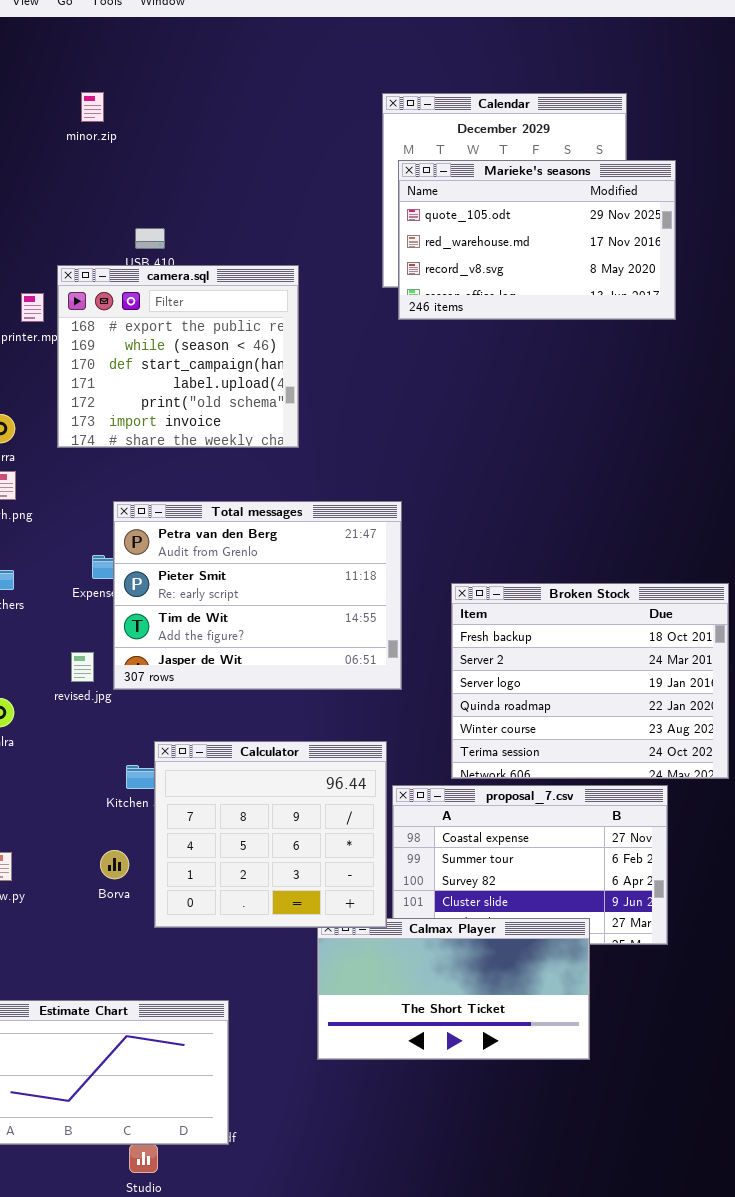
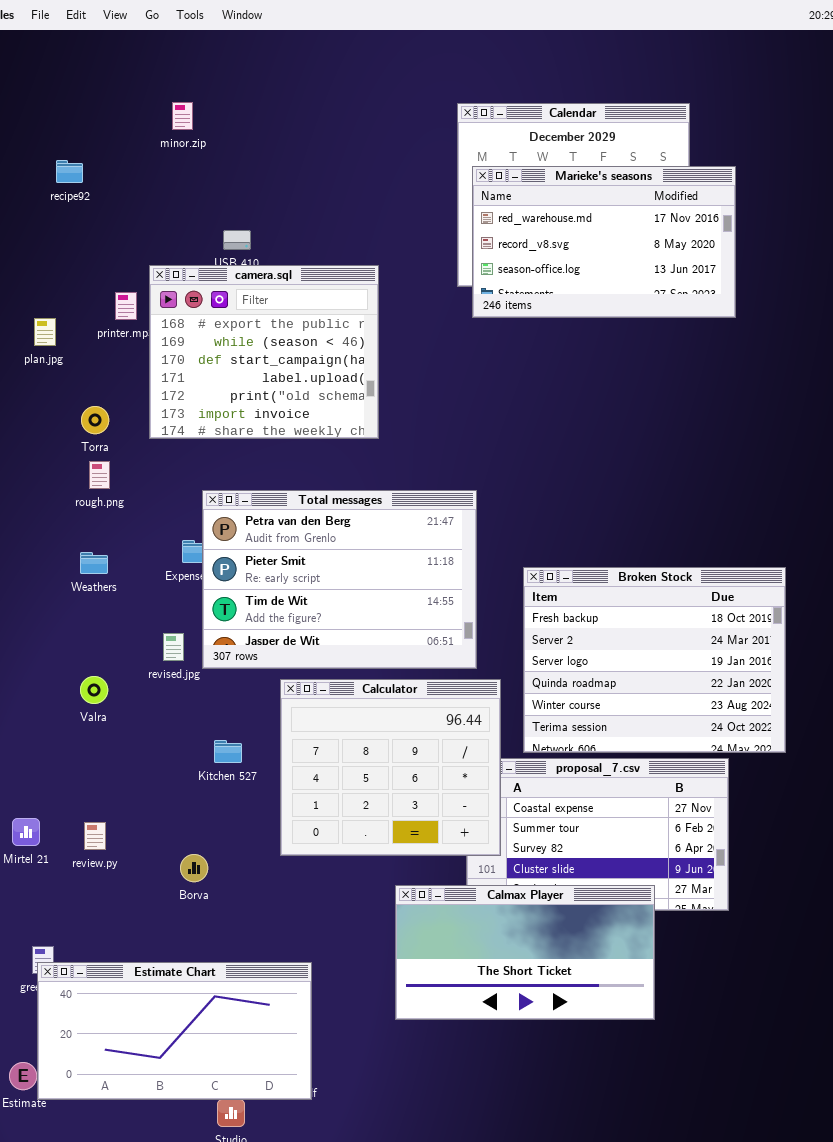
Marieke's seasons: [398,160,676,320] -> [472,166,736,318], scrolled down 1 row
Calculator: [154,741,387,928] -> [280,679,501,856], moved
Borva: [100,850,129,879] -> [180,854,208,882], moved

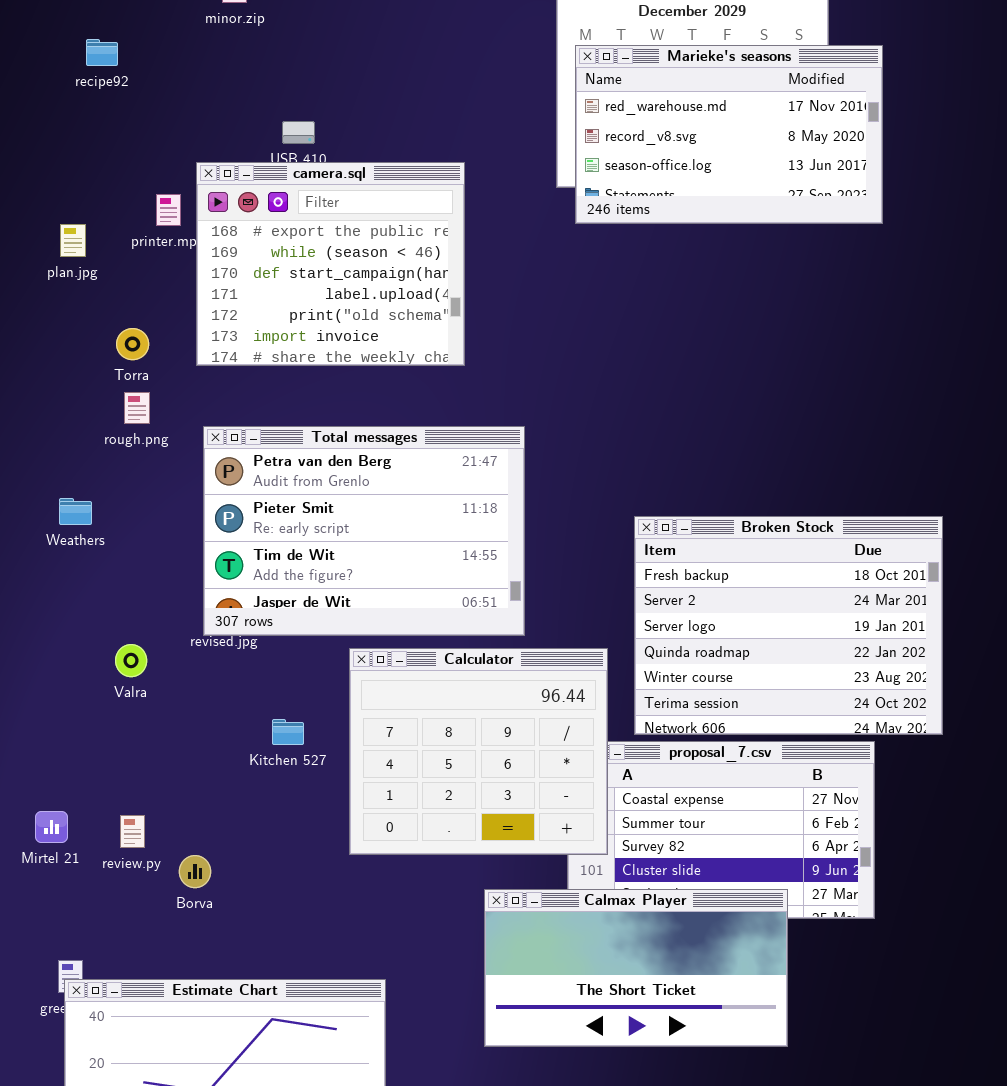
Total messages: [202,490,477,669] -> [203,426,525,636], moved
Weathers: [80,552,108,574] -> [59,498,92,525], moved
Borva: [180,854,208,882] -> [179,855,211,888], moved

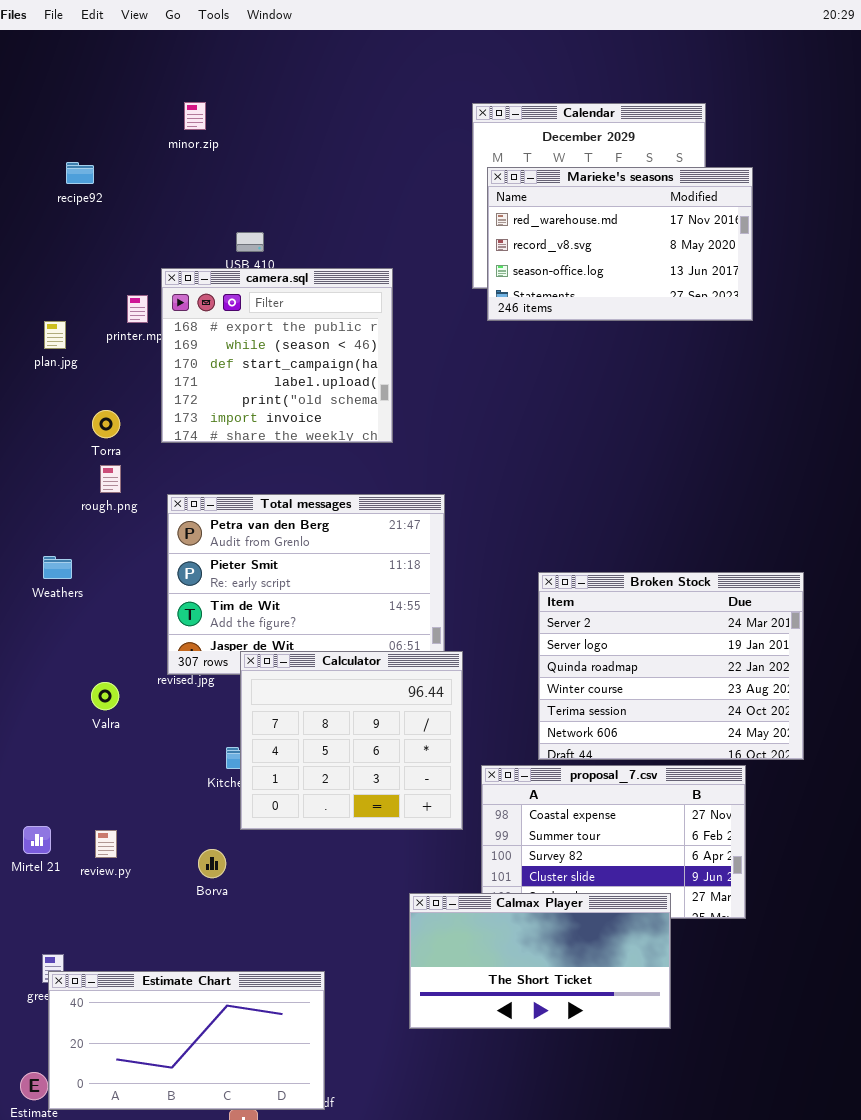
Broken Stock: [634,516,943,735] -> [538,572,804,760], scrolled down 1 row
Calculator: [349,648,608,855] -> [240,651,463,830], moved
Borva: [179,855,211,888] -> [198,849,226,878], moved

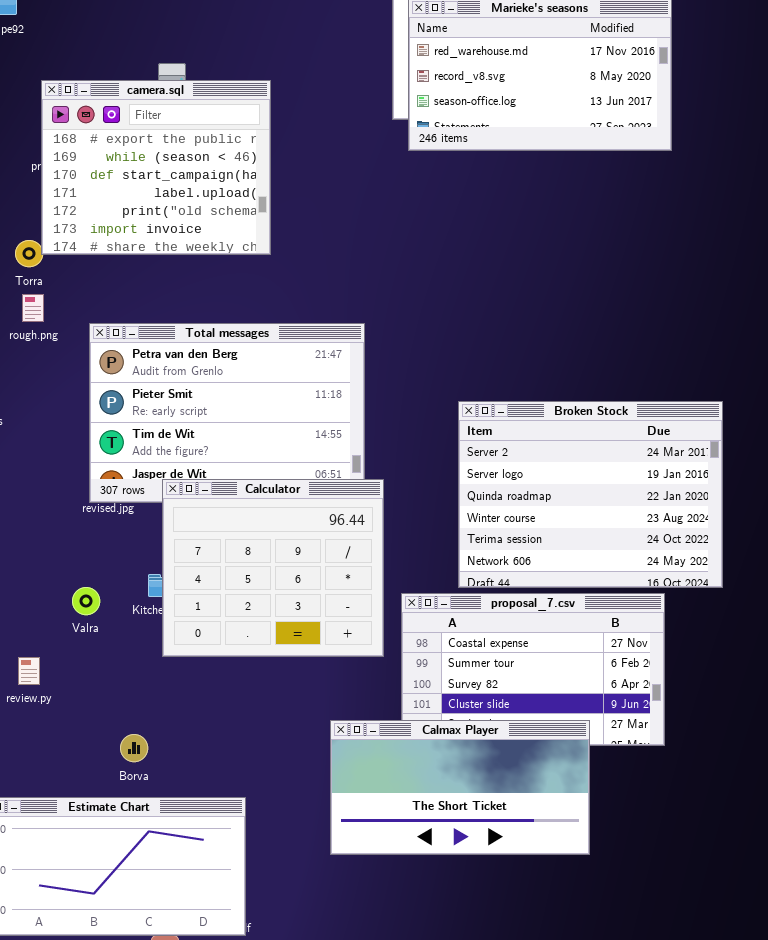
camera.sql: [161,268,393,443] -> [41,80,271,255], moved
Valra: [91,682,119,710] -> [72,587,100,615], moved
Borva: [198,849,226,878] -> [120,734,148,762], moved

